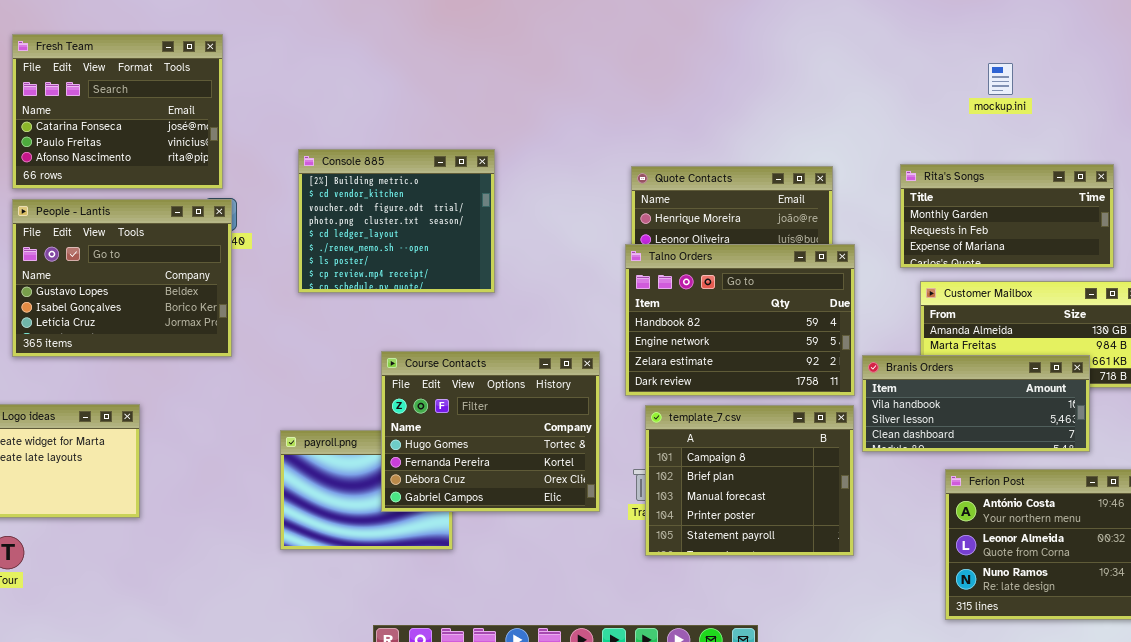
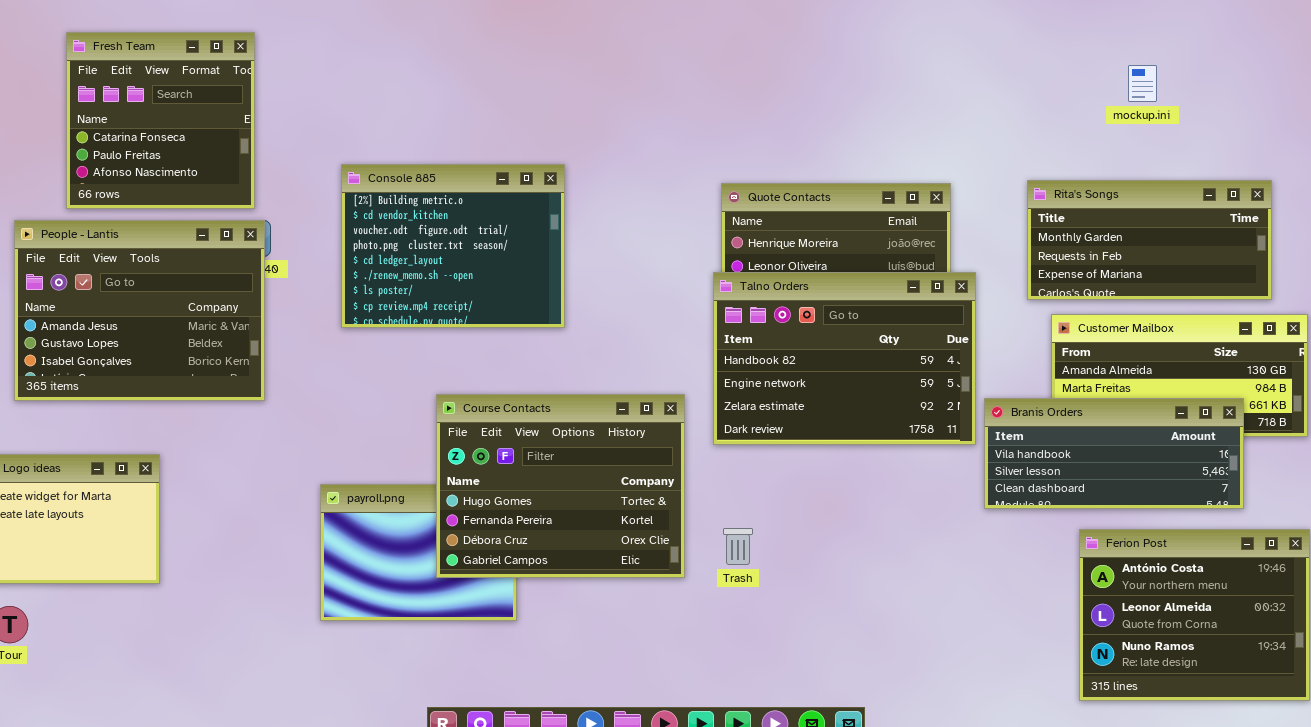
Fresh Team: [12,34,223,189] -> [66,32,255,209], resized
People - Lantis: [12,199,232,357] -> [14,220,265,401], scrolled up 1 row
template_7.csv: [645,405,854,556] -> none, closed

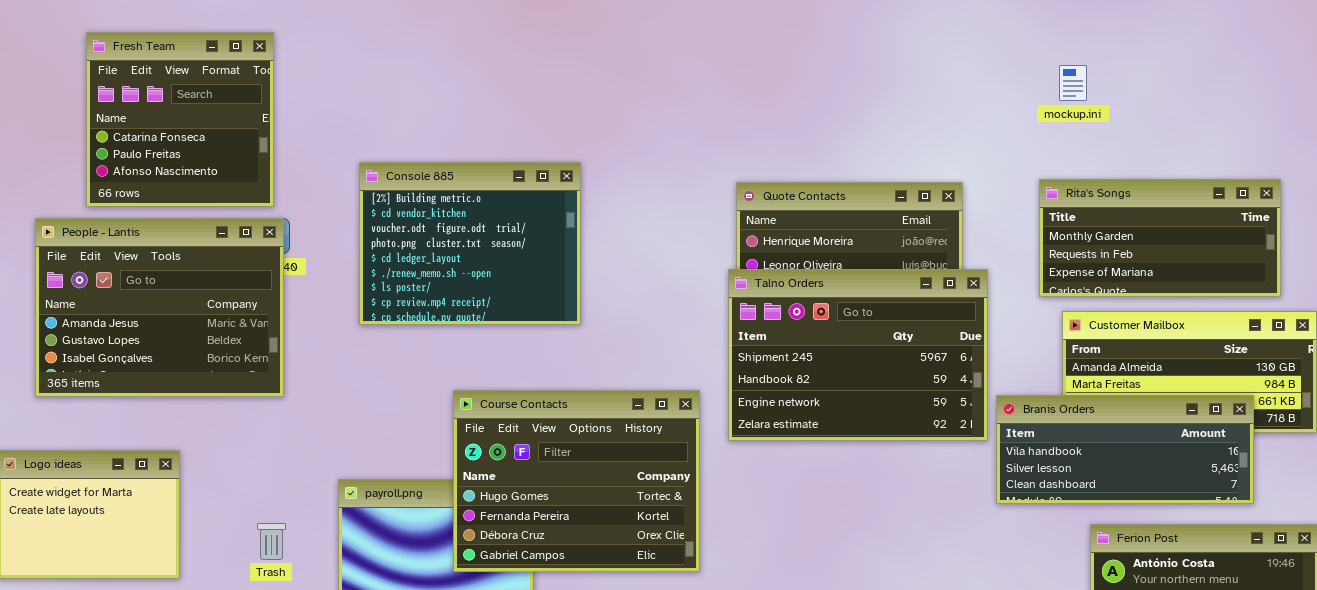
mockup.ini: [1128,65,1157,102] -> [1059,65,1087,101], moved
Talno Orders: [713,272,976,445] -> [728,269,988,441], scrolled up 1 row
Trash: [723,528,753,565] -> [257,523,286,560], moved

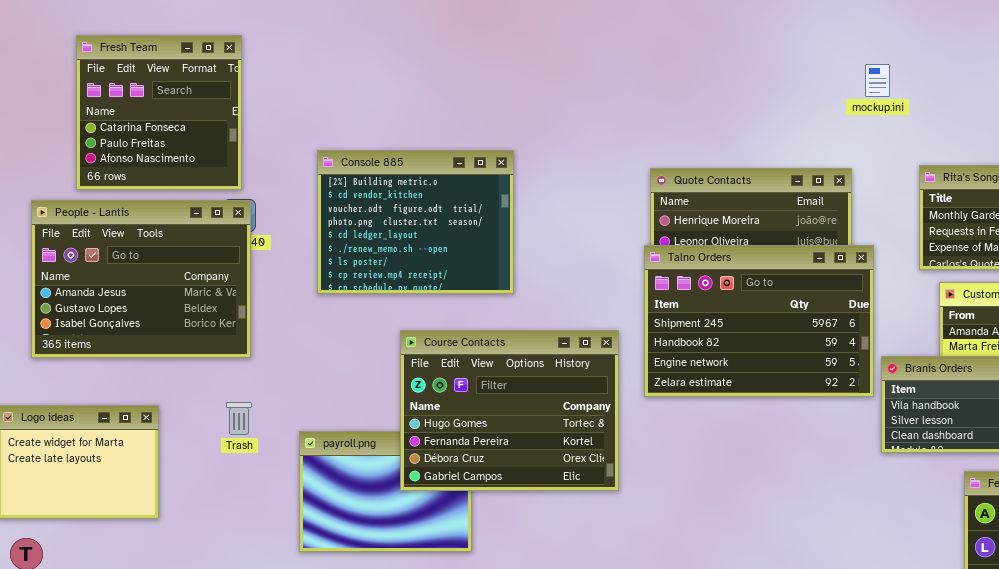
mockup.ini: [1059,65,1087,101] -> [865,64,890,97], moved
Course Contacts: [453,390,700,572] -> [400,330,619,491], moved
Trash: [257,523,286,560] -> [226,402,252,435], moved

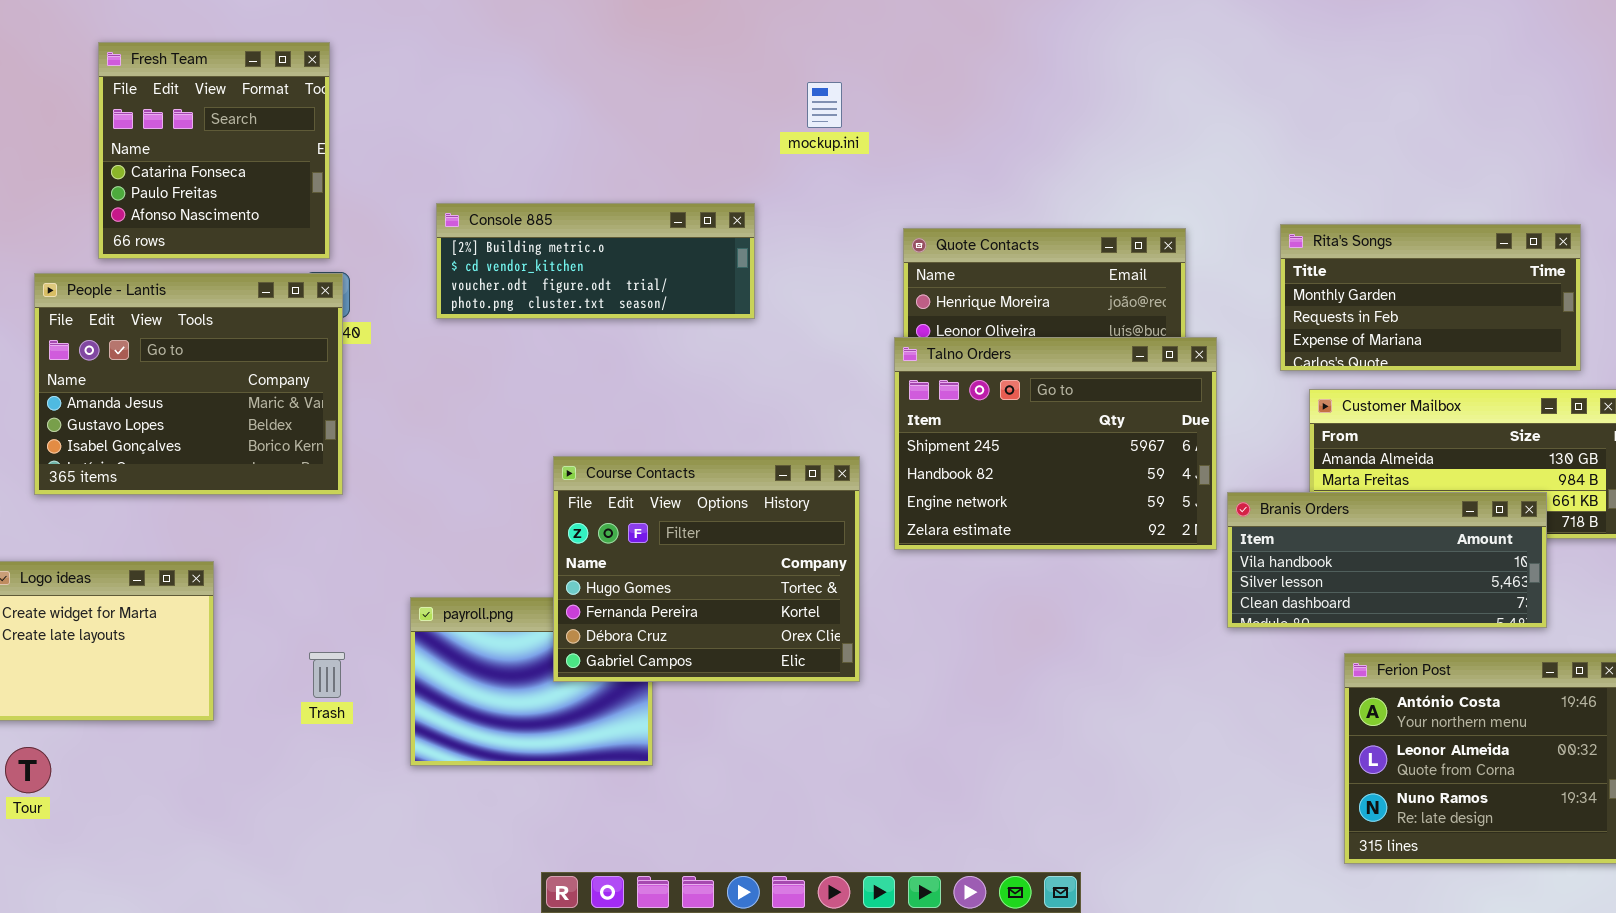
mockup.ini: [865,64,890,97] -> [807,82,842,128], moved
Console 885: [317,150,514,294] -> [436,203,755,319], resized
Trash: [226,402,252,435] -> [309,652,345,698], moved

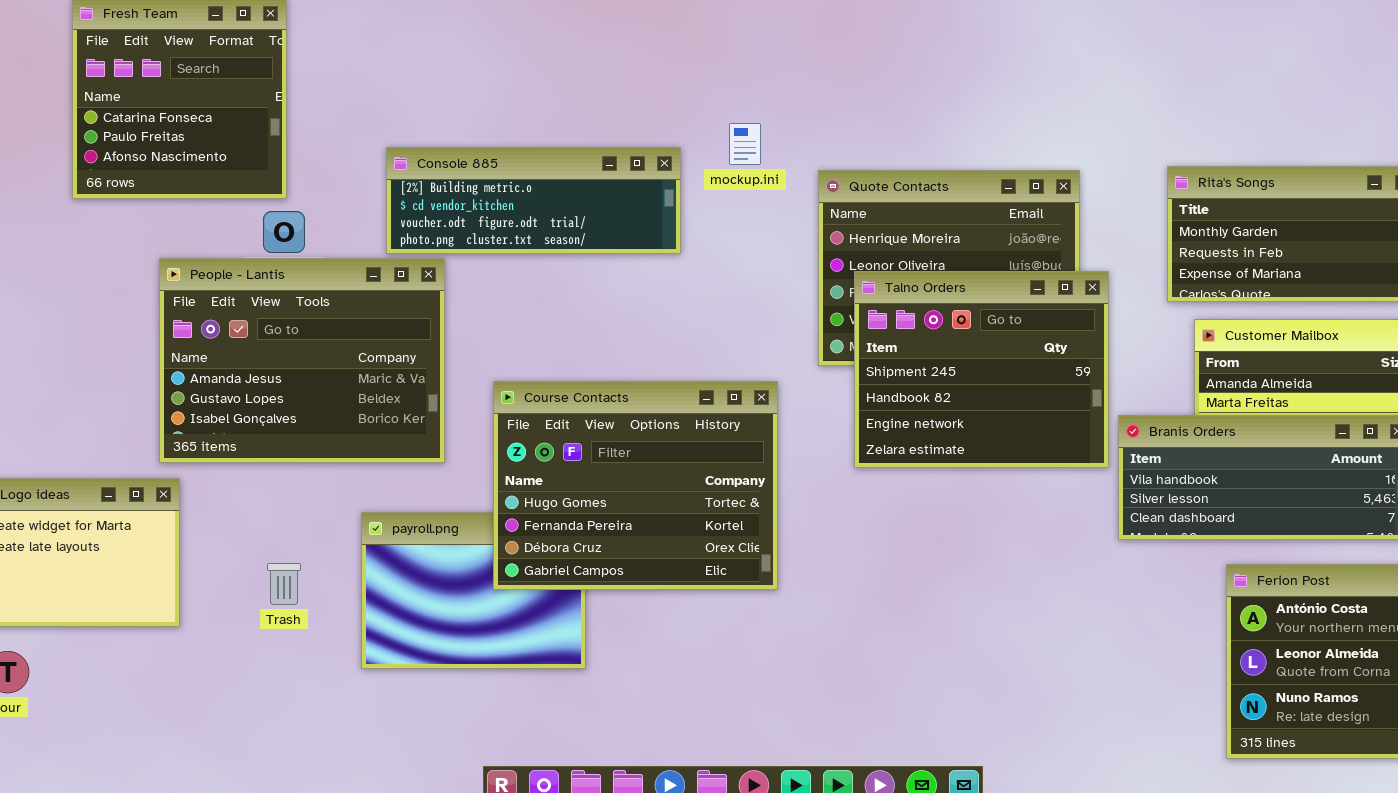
mockup.ini: [807,82,842,128] -> [729,123,761,165], moved
People - Lantis: [34,273,343,495] -> [159,258,445,463], moved
Talno Orders: [894,337,1217,550] -> [854,271,1109,468], resized

